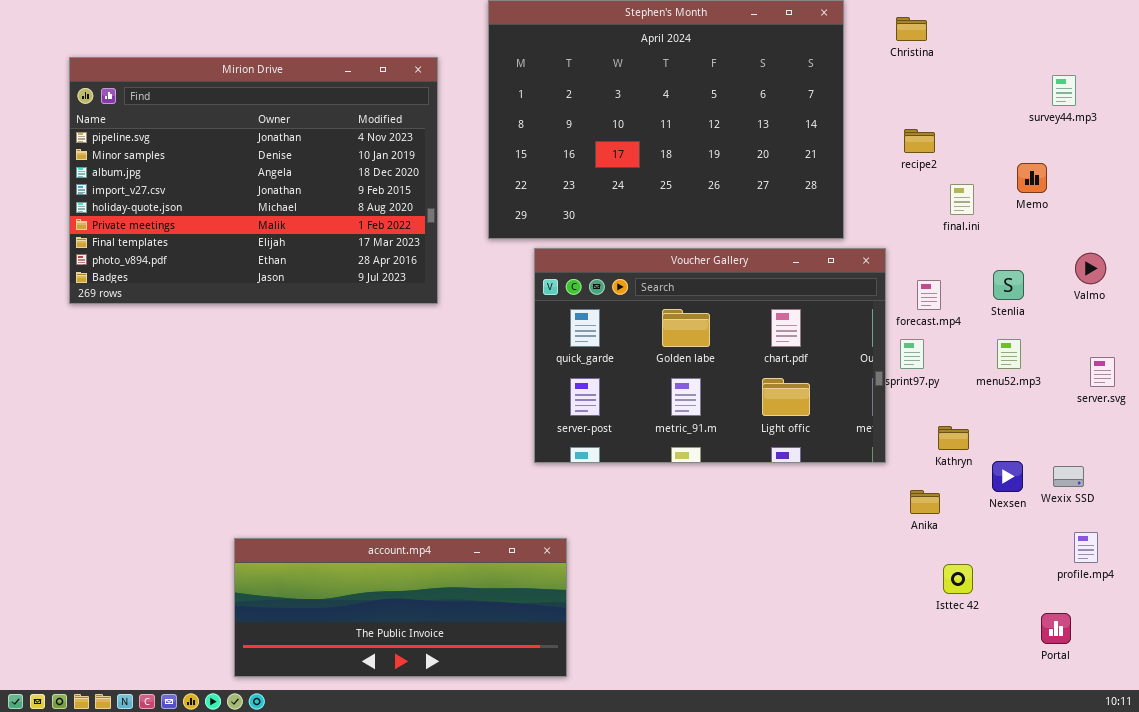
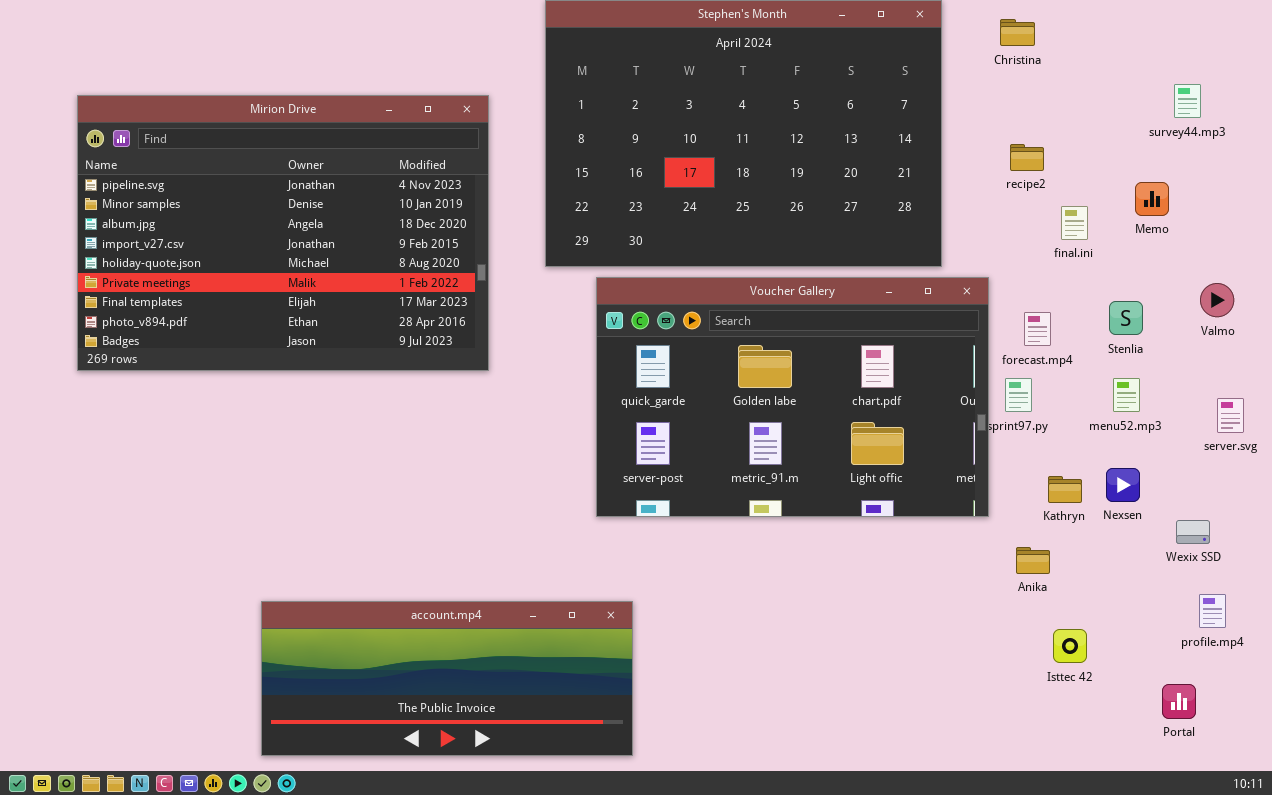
Mirion Drive: [69,57,438,304] -> [77,95,489,371], moved
Nexsen: [992,461,1023,492] -> [1106,468,1140,502], moved

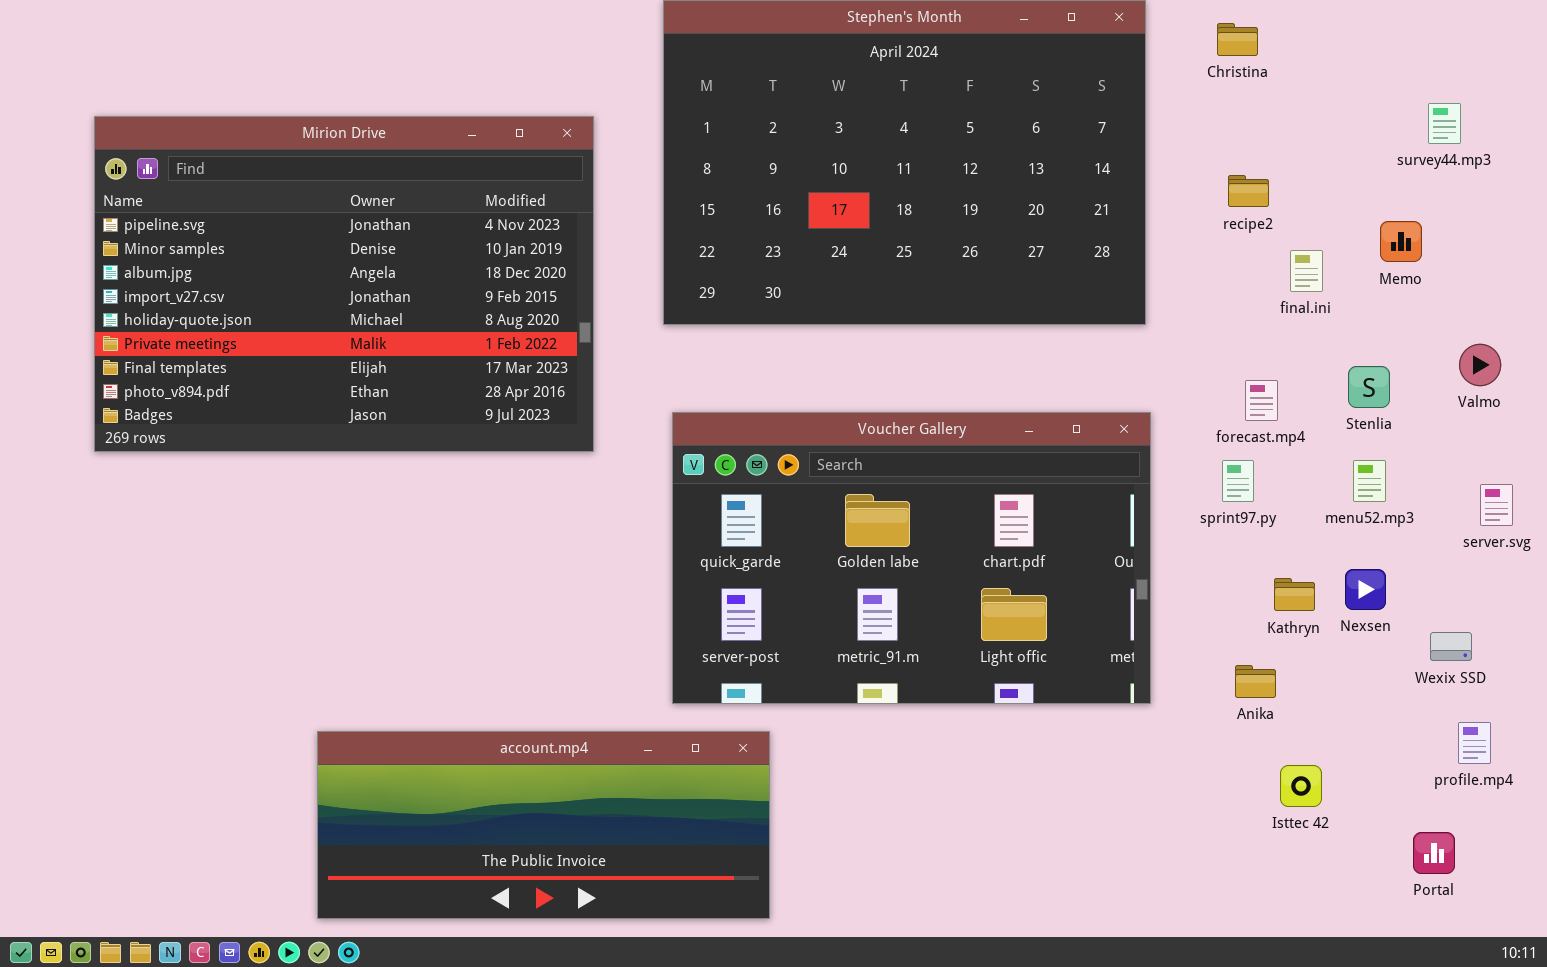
Voucher Gallery: [596,277,989,517] -> [672,412,1151,704], moved

